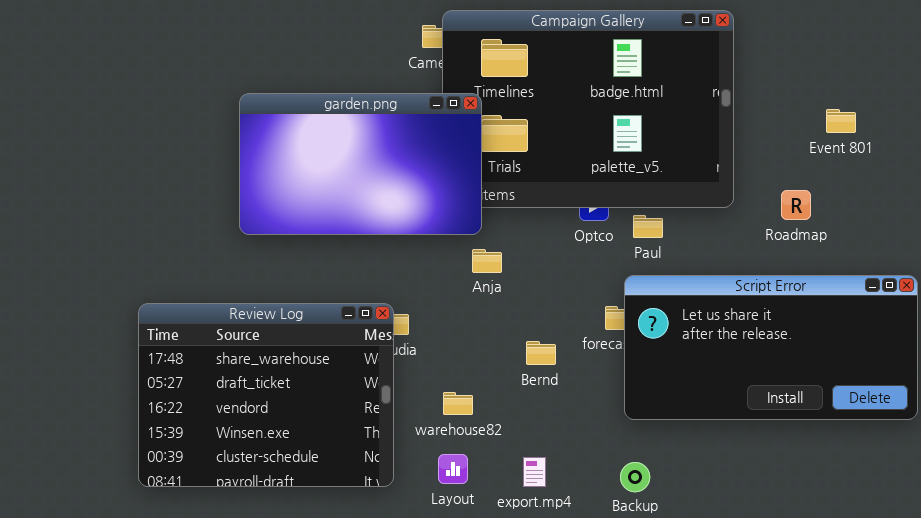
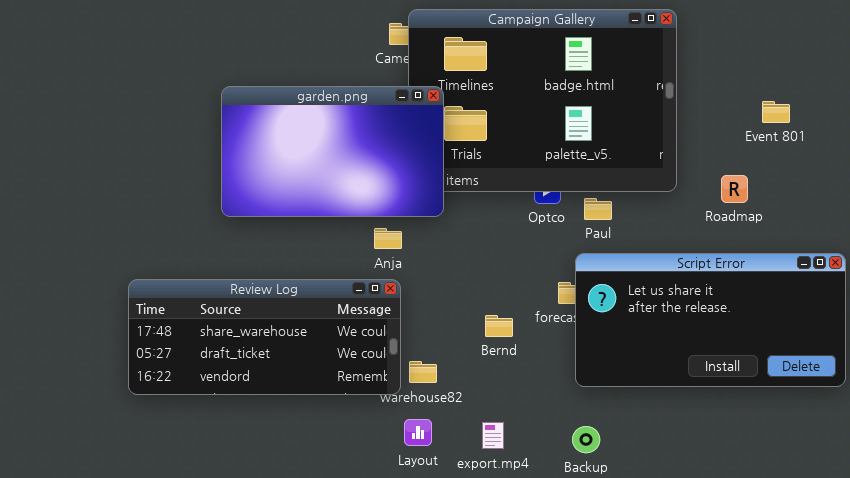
Anja: [472,249,502,273] -> [374,228,402,249], moved
Review Log: [138,303,394,487] -> [128,279,401,395], resized

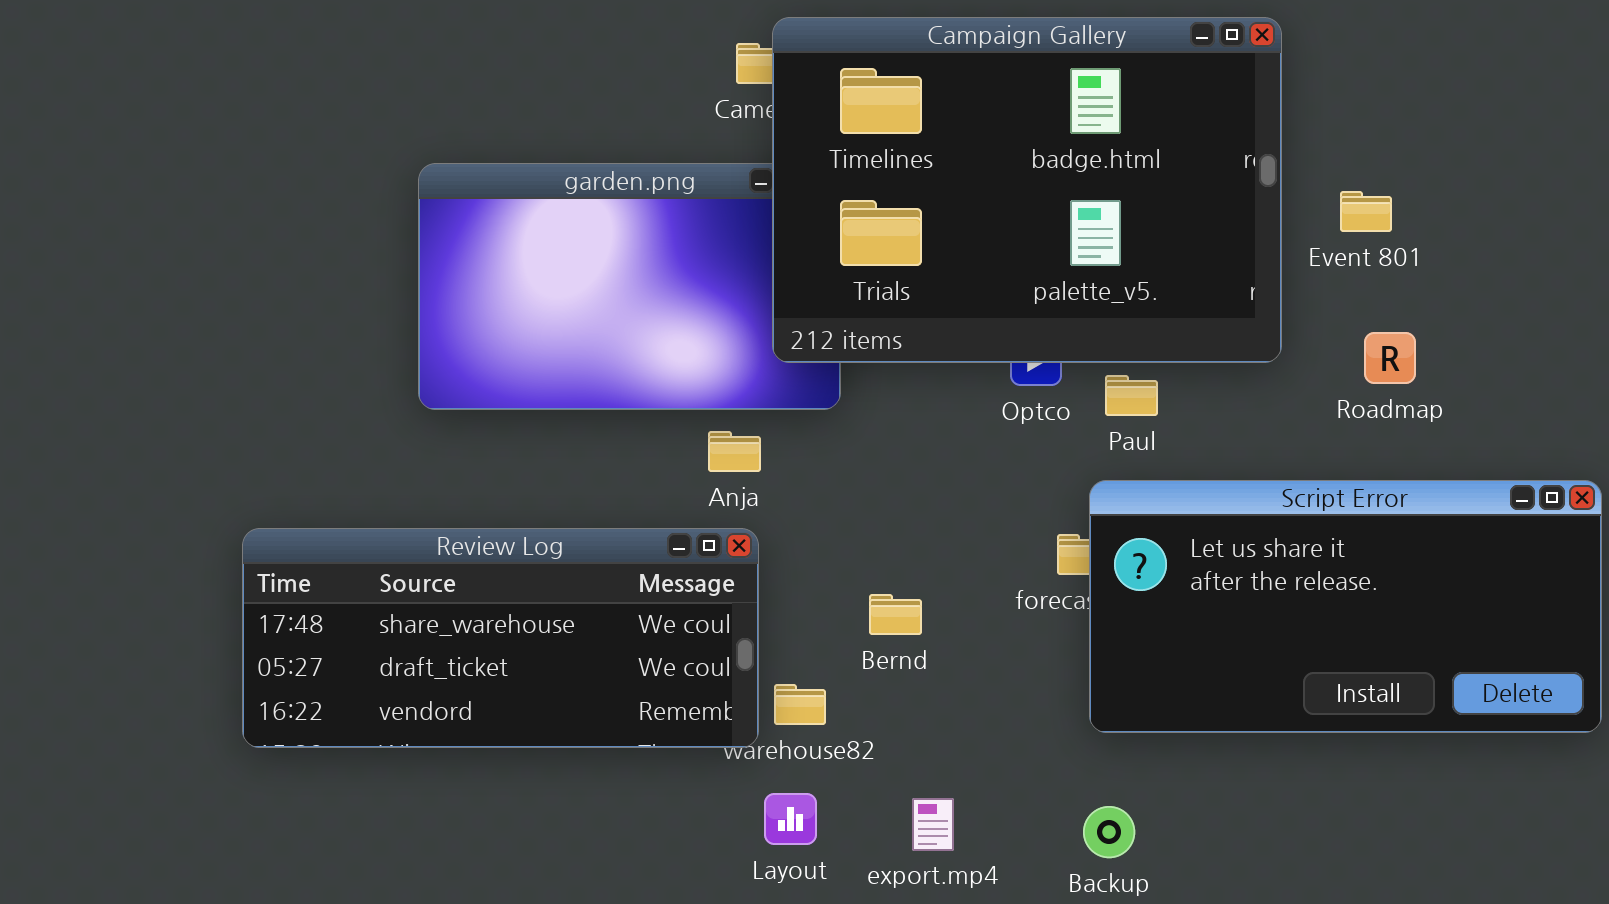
Campaign Gallery: [408,9,677,192] -> [772,17,1282,363], raised
Event 801: [762,101,790,123] -> [1340,191,1392,232], moved
Bernd: [485,315,513,337] -> [869,594,922,635], moved

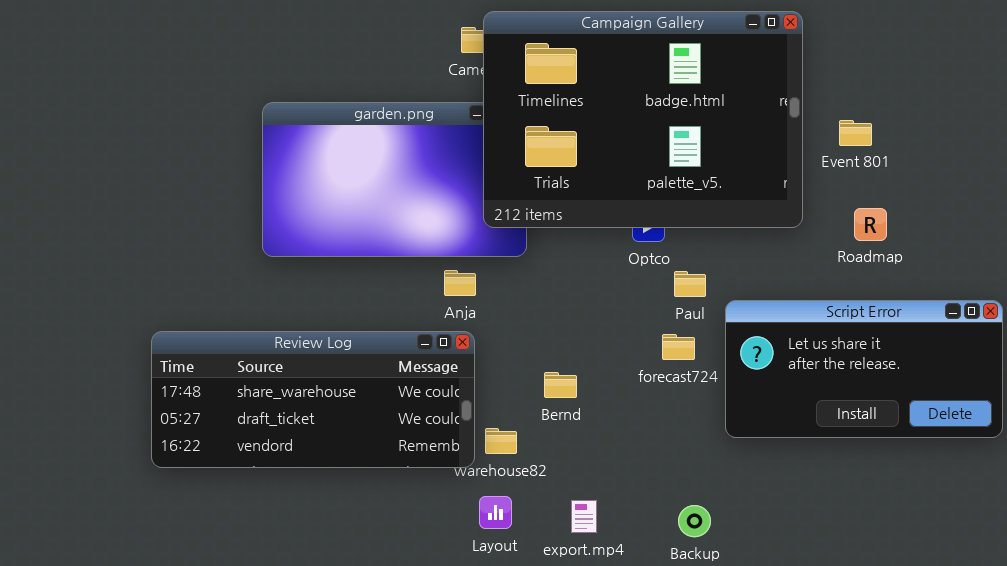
Paul: [1105,375,1158,416] -> [674,271,706,297], moved
Script Error: [1089,480,1602,733] -> [725,300,1003,438], resized

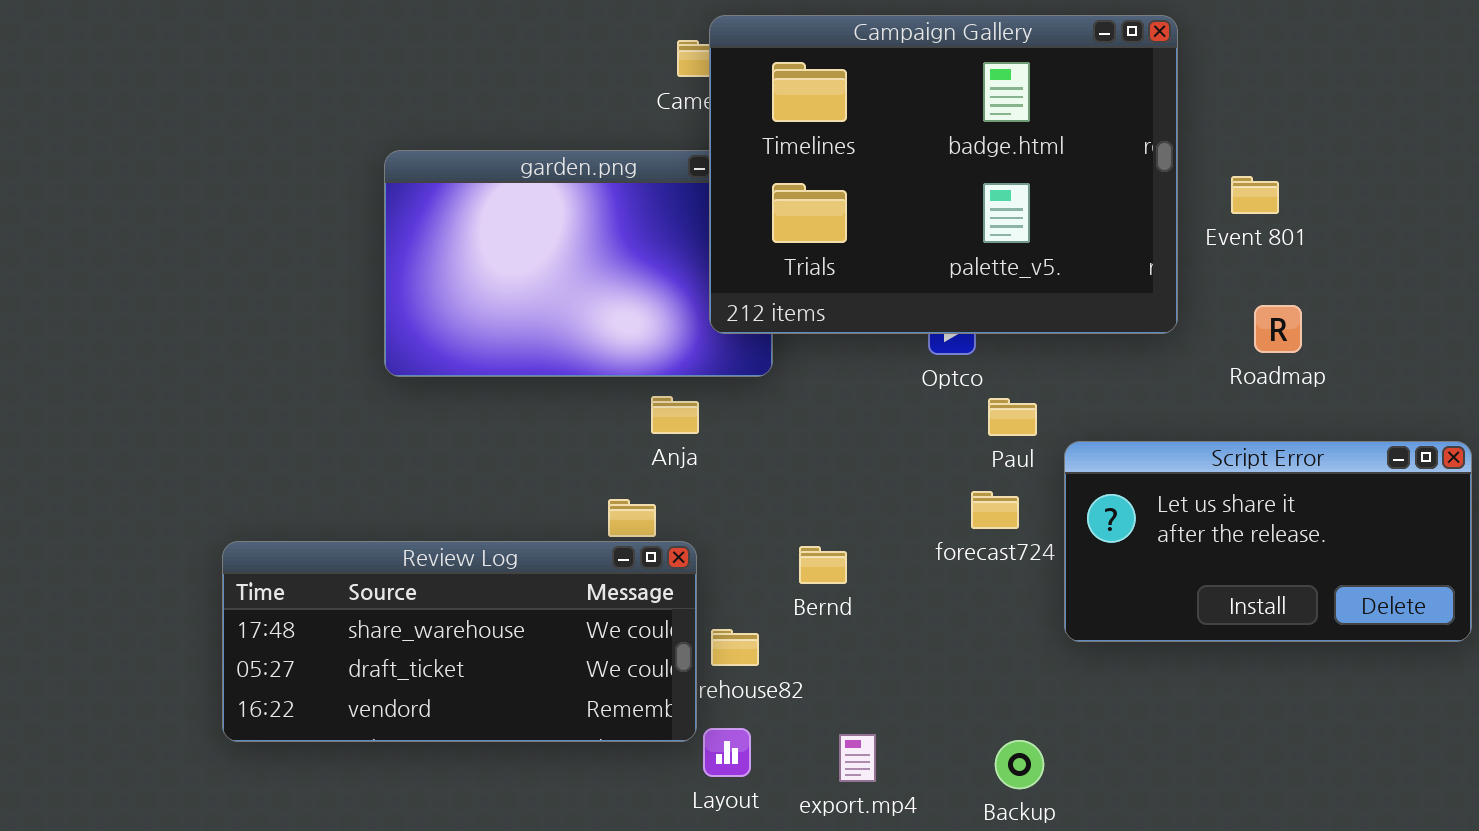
Review Log: [151,331,475,468] -> [222,541,697,742], moved

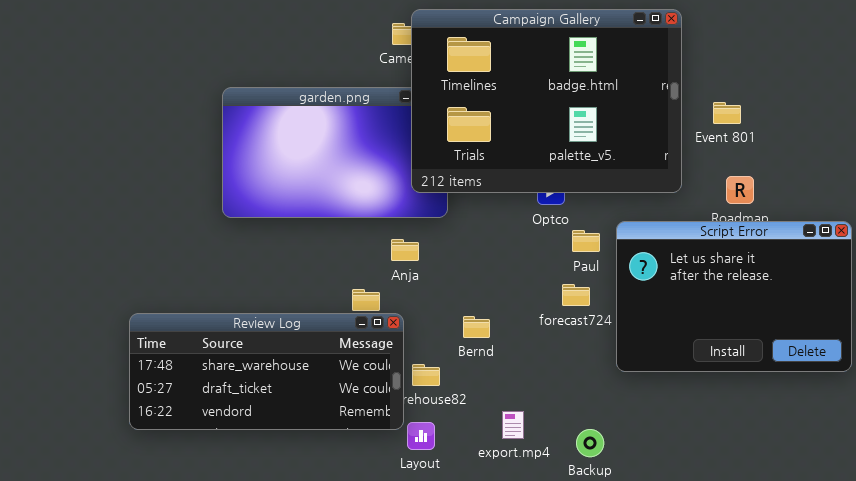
Anja: [651,396,699,434] -> [391,239,419,261], moved
Script Error: [1064,441,1472,642] -> [616,221,852,372], resized
export.mp4: [839,734,876,782] -> [502,411,524,439], moved

